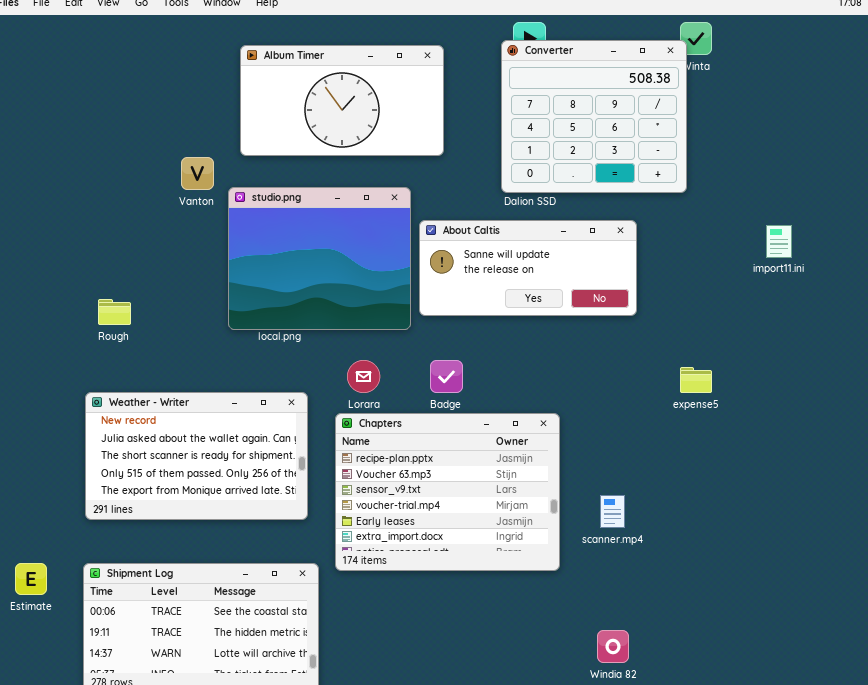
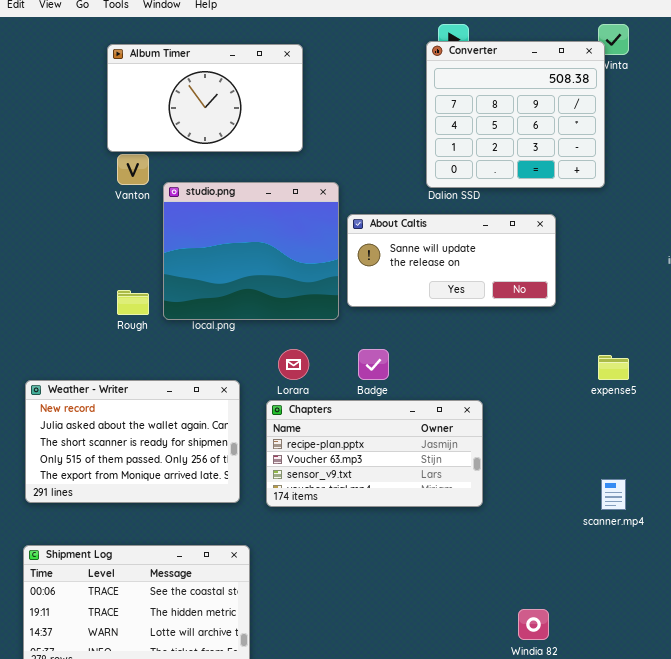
Album Timer: [240,45,444,156] -> [107,44,303,152], moved
Rough: [98,299,131,325] -> [117,290,149,315], moved
Chapters: [335,413,560,571] -> [266,400,483,507], resized
scanner.mp4: [600,495,625,528] -> [601,479,626,510], moved

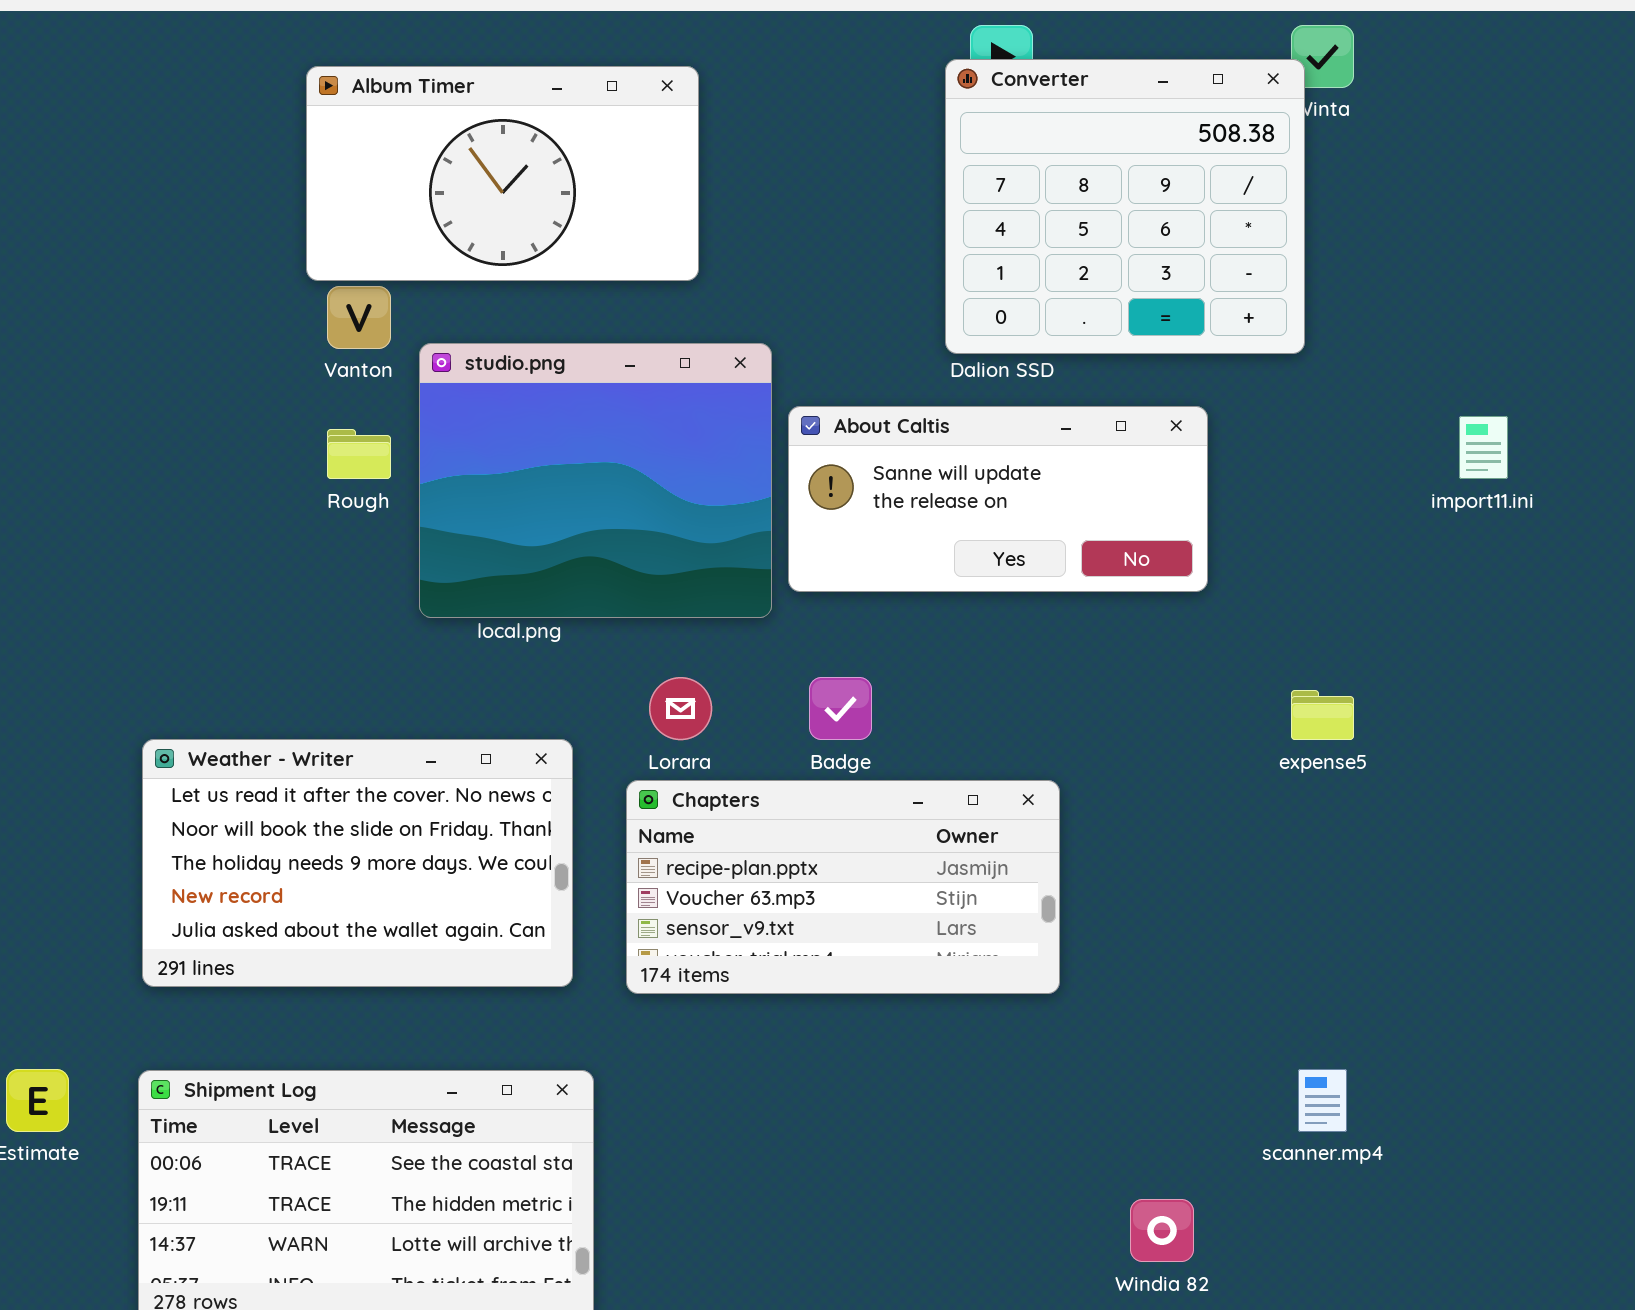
Rough: [117,290,149,315] -> [327,429,391,479], moved
Weather - Writer: [25,380,240,503] -> [142,739,573,987], scrolled up 3 rows
scanner.mp4: [601,479,626,510] -> [1298,1069,1347,1132], moved

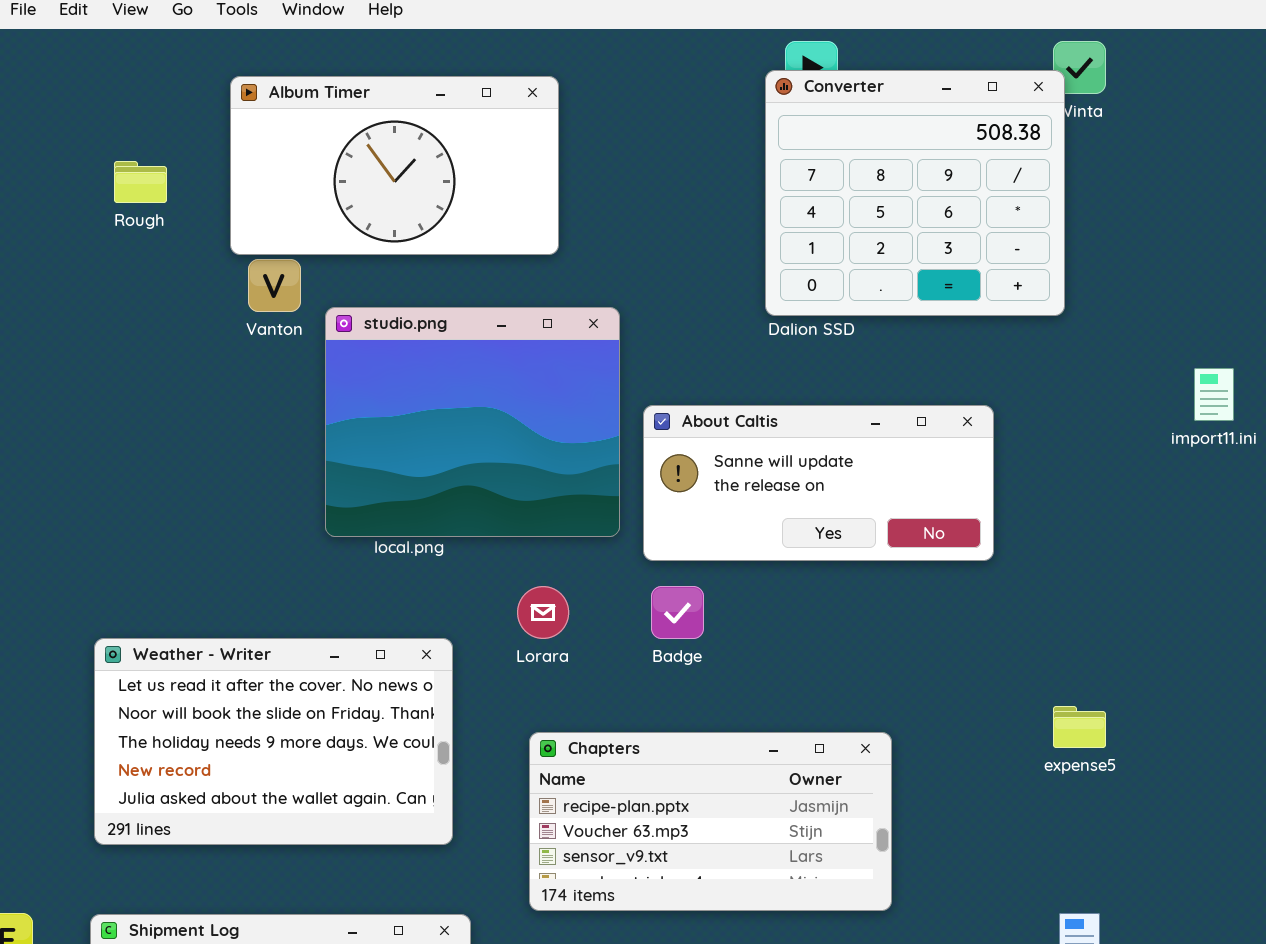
About Caltis: [788,406,1208,592] -> [643,405,994,561], moved
Rough: [327,429,391,479] -> [114,161,167,203], moved
expense5: [1291,690,1354,740] -> [1053,706,1106,748], moved
Chapters: [626,780,1060,994] -> [529,732,892,911], moved

